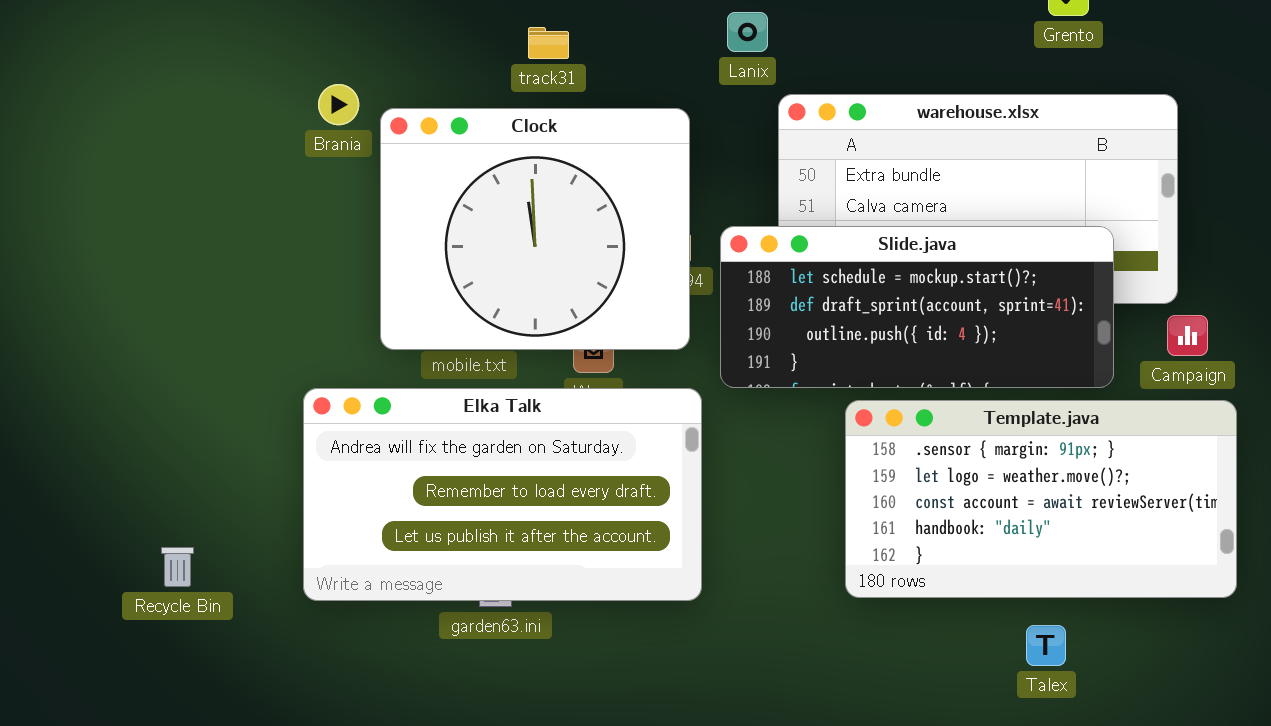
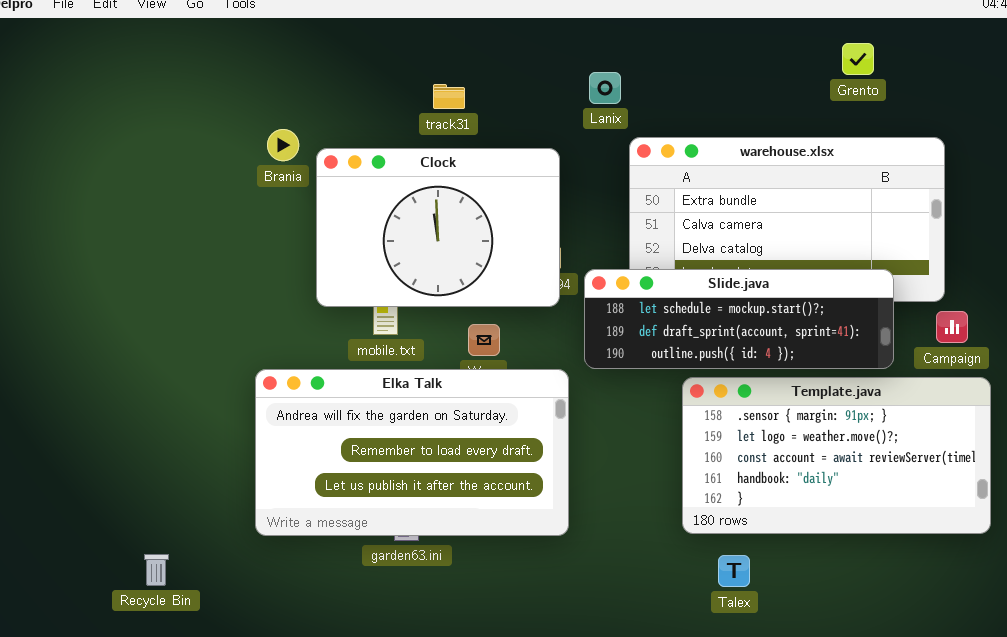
Clock: [380,108,690,350] -> [316,148,560,307], resized
Slide.java: [720,226,1114,388] -> [584,269,894,369], resized
Recycle Bin: [161,547,194,587] -> [144,554,169,586], moved
Talex: [1026,625,1066,666] -> [718,555,750,587], moved

